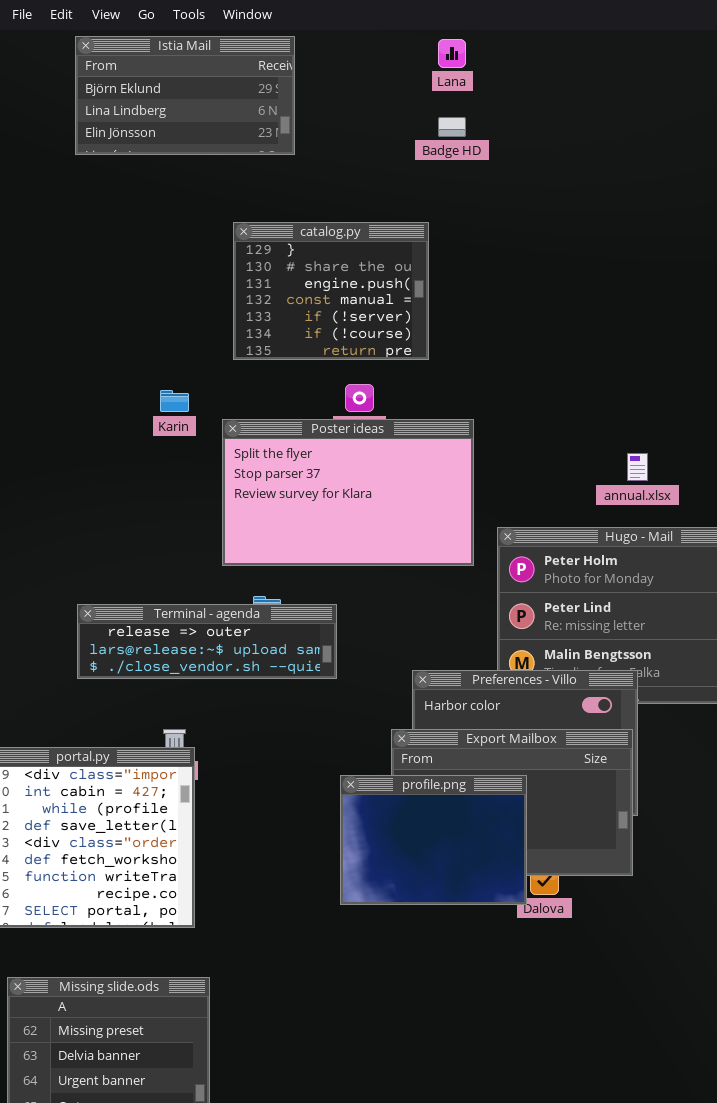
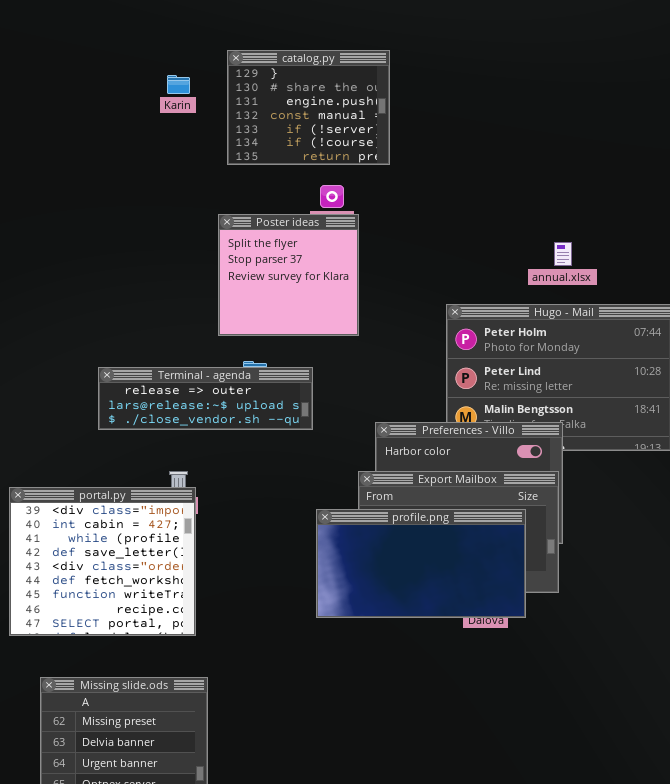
Karin: [160,390,189,412] -> [167,75,190,94], moved
Poster ideas: [222,419,474,566] -> [218,214,359,336], resized
profile.png: [340,775,527,905] -> [316,509,526,618], resized

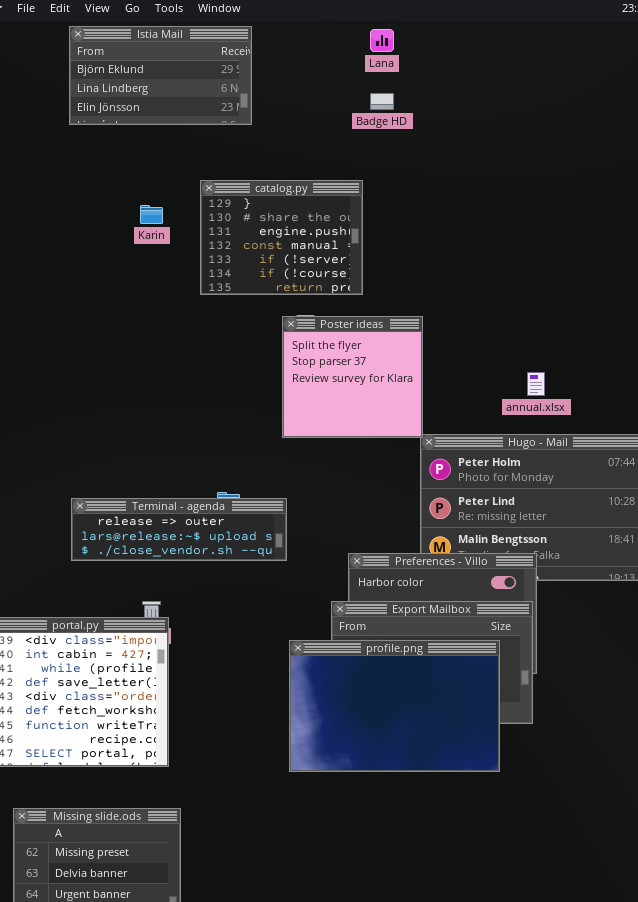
Poster ideas: [218,214,359,336] -> [282,316,423,438], moved
profile.png: [316,509,526,618] -> [289,640,500,772], resized

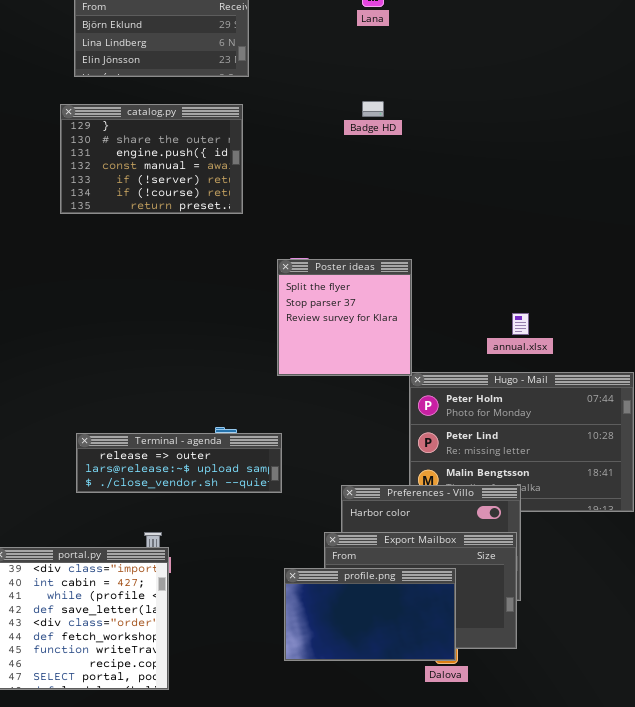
Badge HD: [370,93,394,110] -> [362,101,384,117], moved
catalog.py: [200,180,363,295] -> [60,104,243,214], moved, resized
profile.png: [289,640,500,772] -> [284,568,456,661], resized

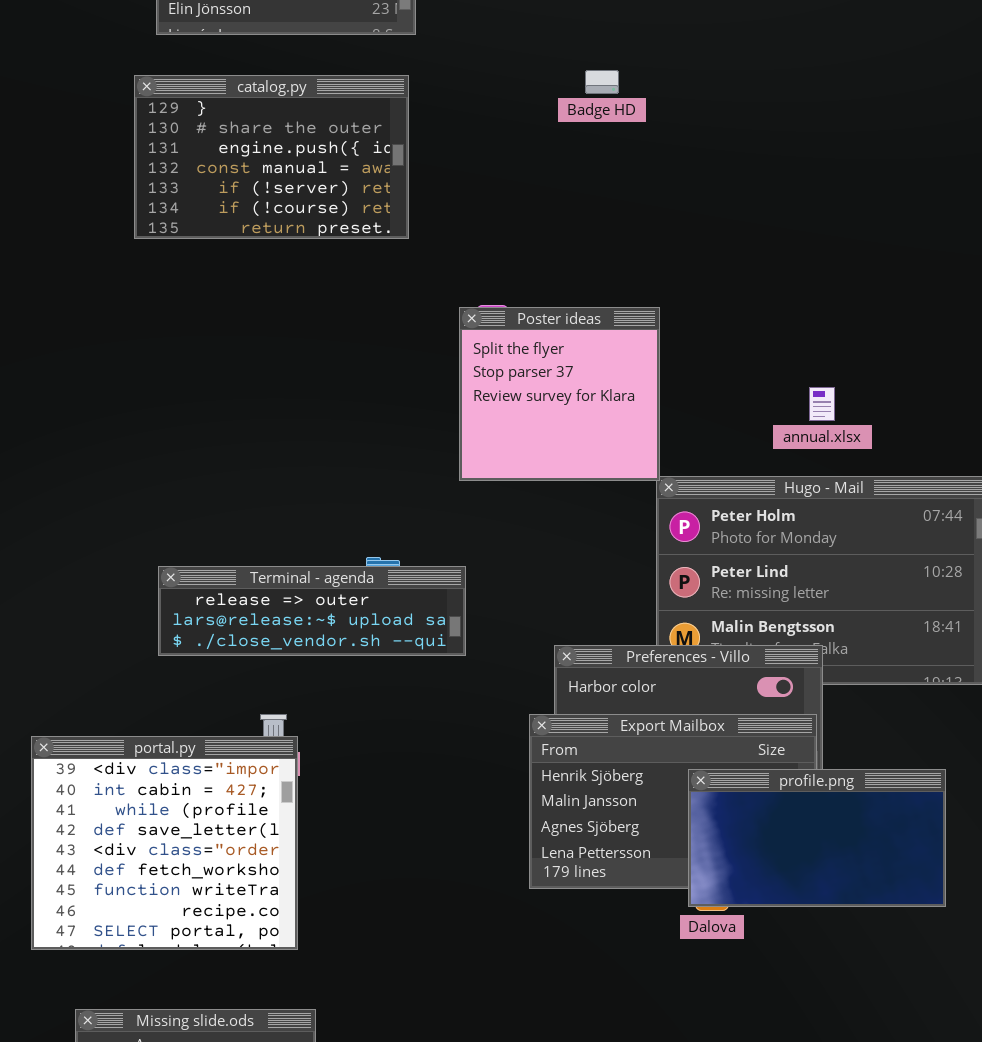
profile.png: [284,568,456,661] -> [688,769,946,907], moved

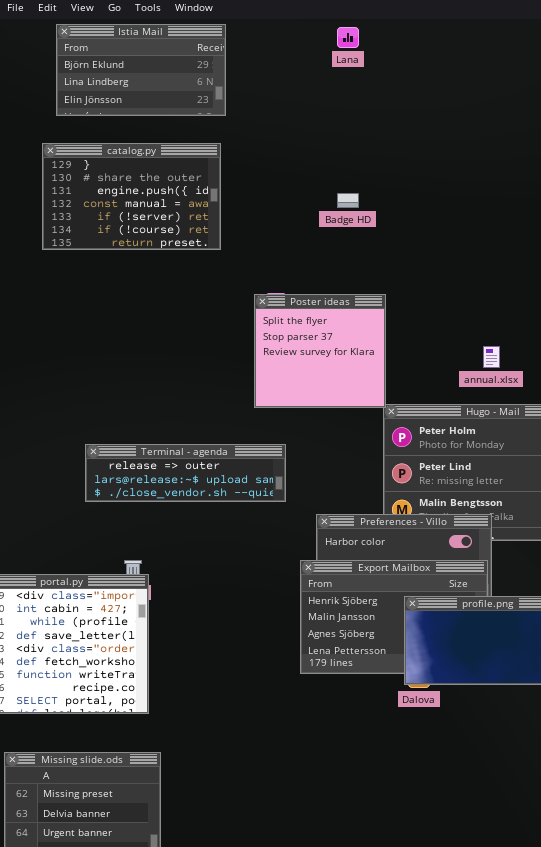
Badge HD: [585,70,619,94] -> [337,193,359,208], moved
Terminal - agenda: [158,566,466,656] -> [85,444,286,502], moved

